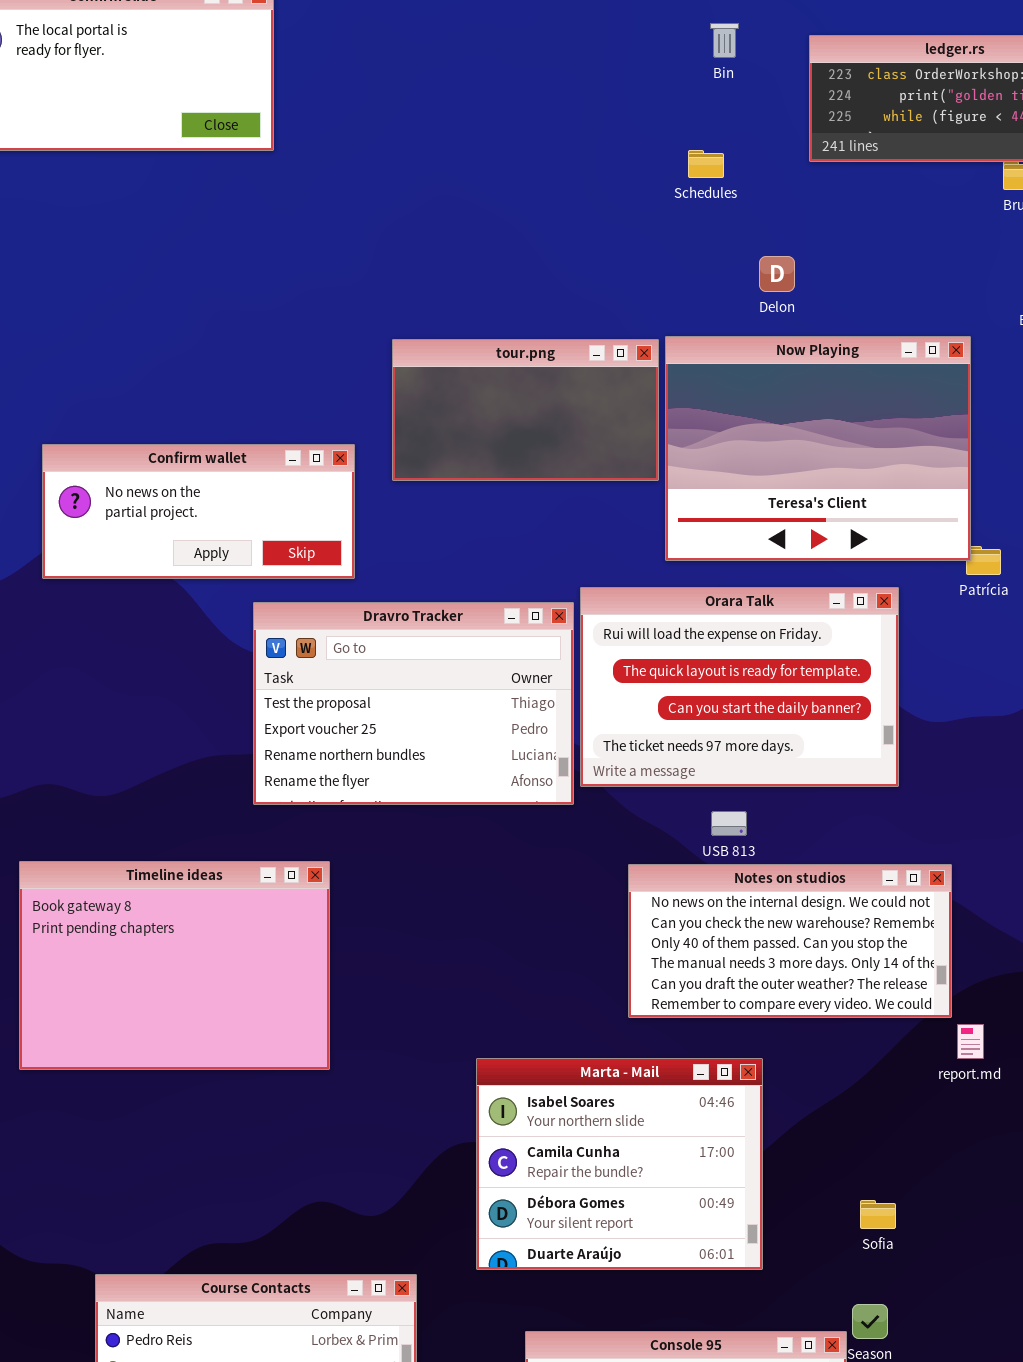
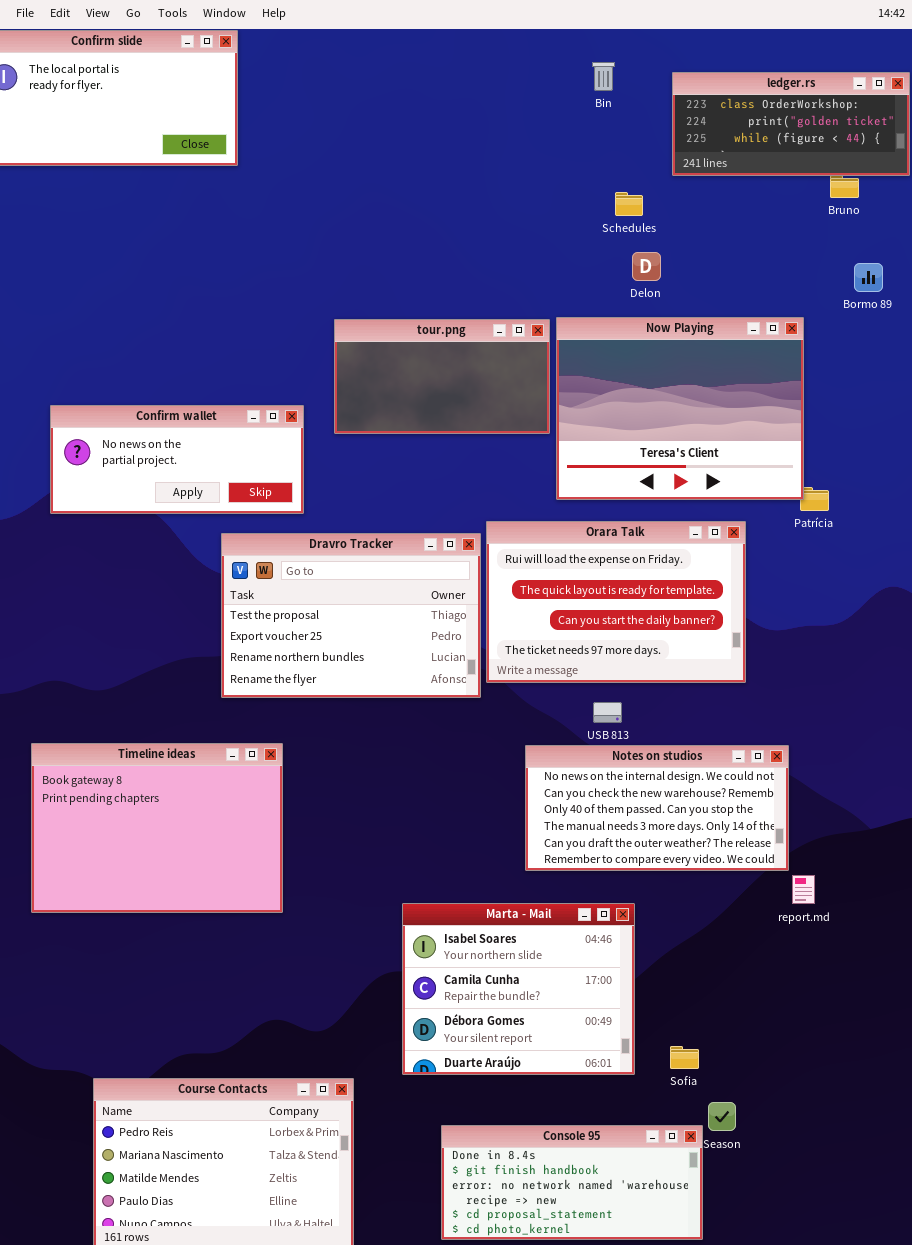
Schedules: [688,150,724,178] -> [615,192,643,216], moved
Sofia: [860,1200,896,1229] -> [670,1046,699,1069], moved

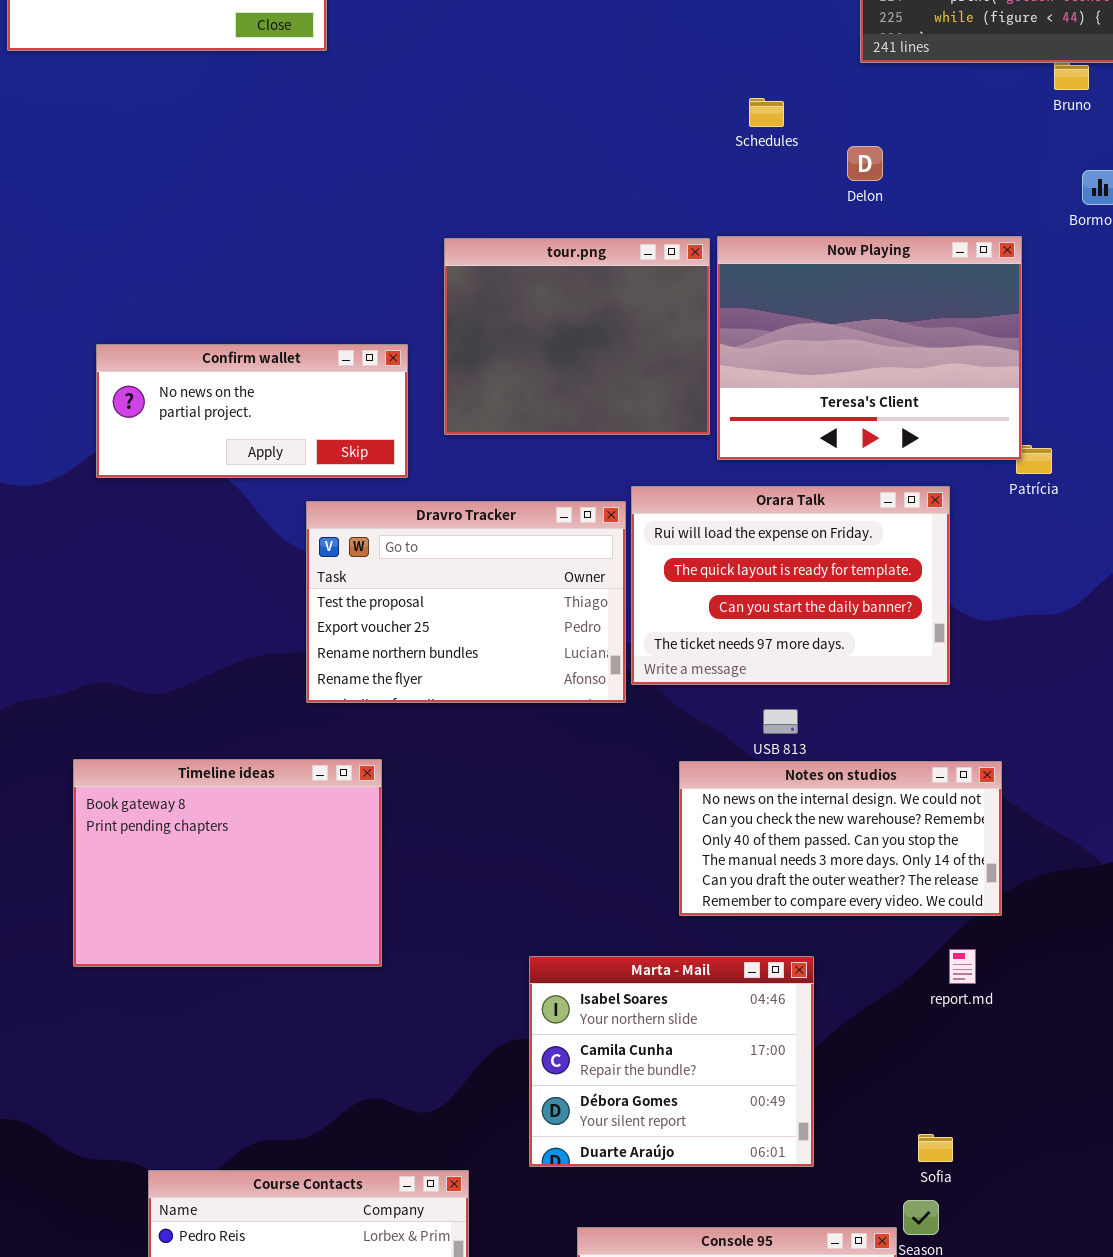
Schedules: [615,192,643,216] -> [749,98,784,127], moved
Delon: [632,252,661,281] -> [847,146,883,181], moved
tour.png: [334,319,550,434] -> [444,238,710,435], resized
report.md: [792,875,815,904] -> [949,949,976,984], moved
Sofia: [670,1046,699,1069] -> [918,1134,953,1162], moved

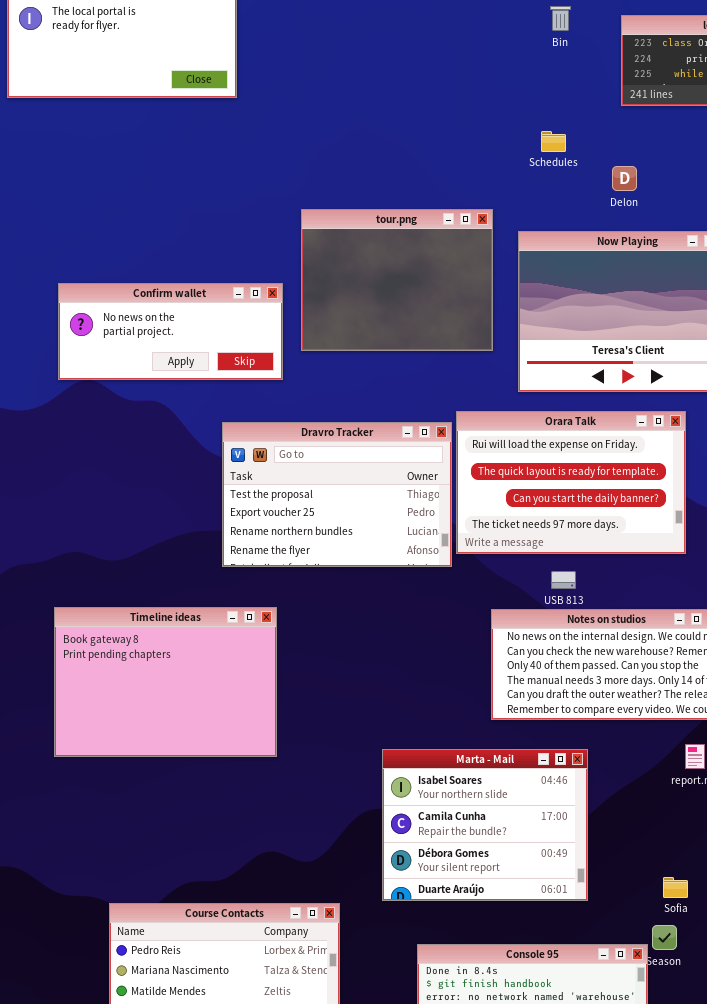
tour.png: [444,238,710,435] -> [301,209,493,351], moved
Confirm wallet: [96,344,408,478] -> [58,283,283,380], moved

